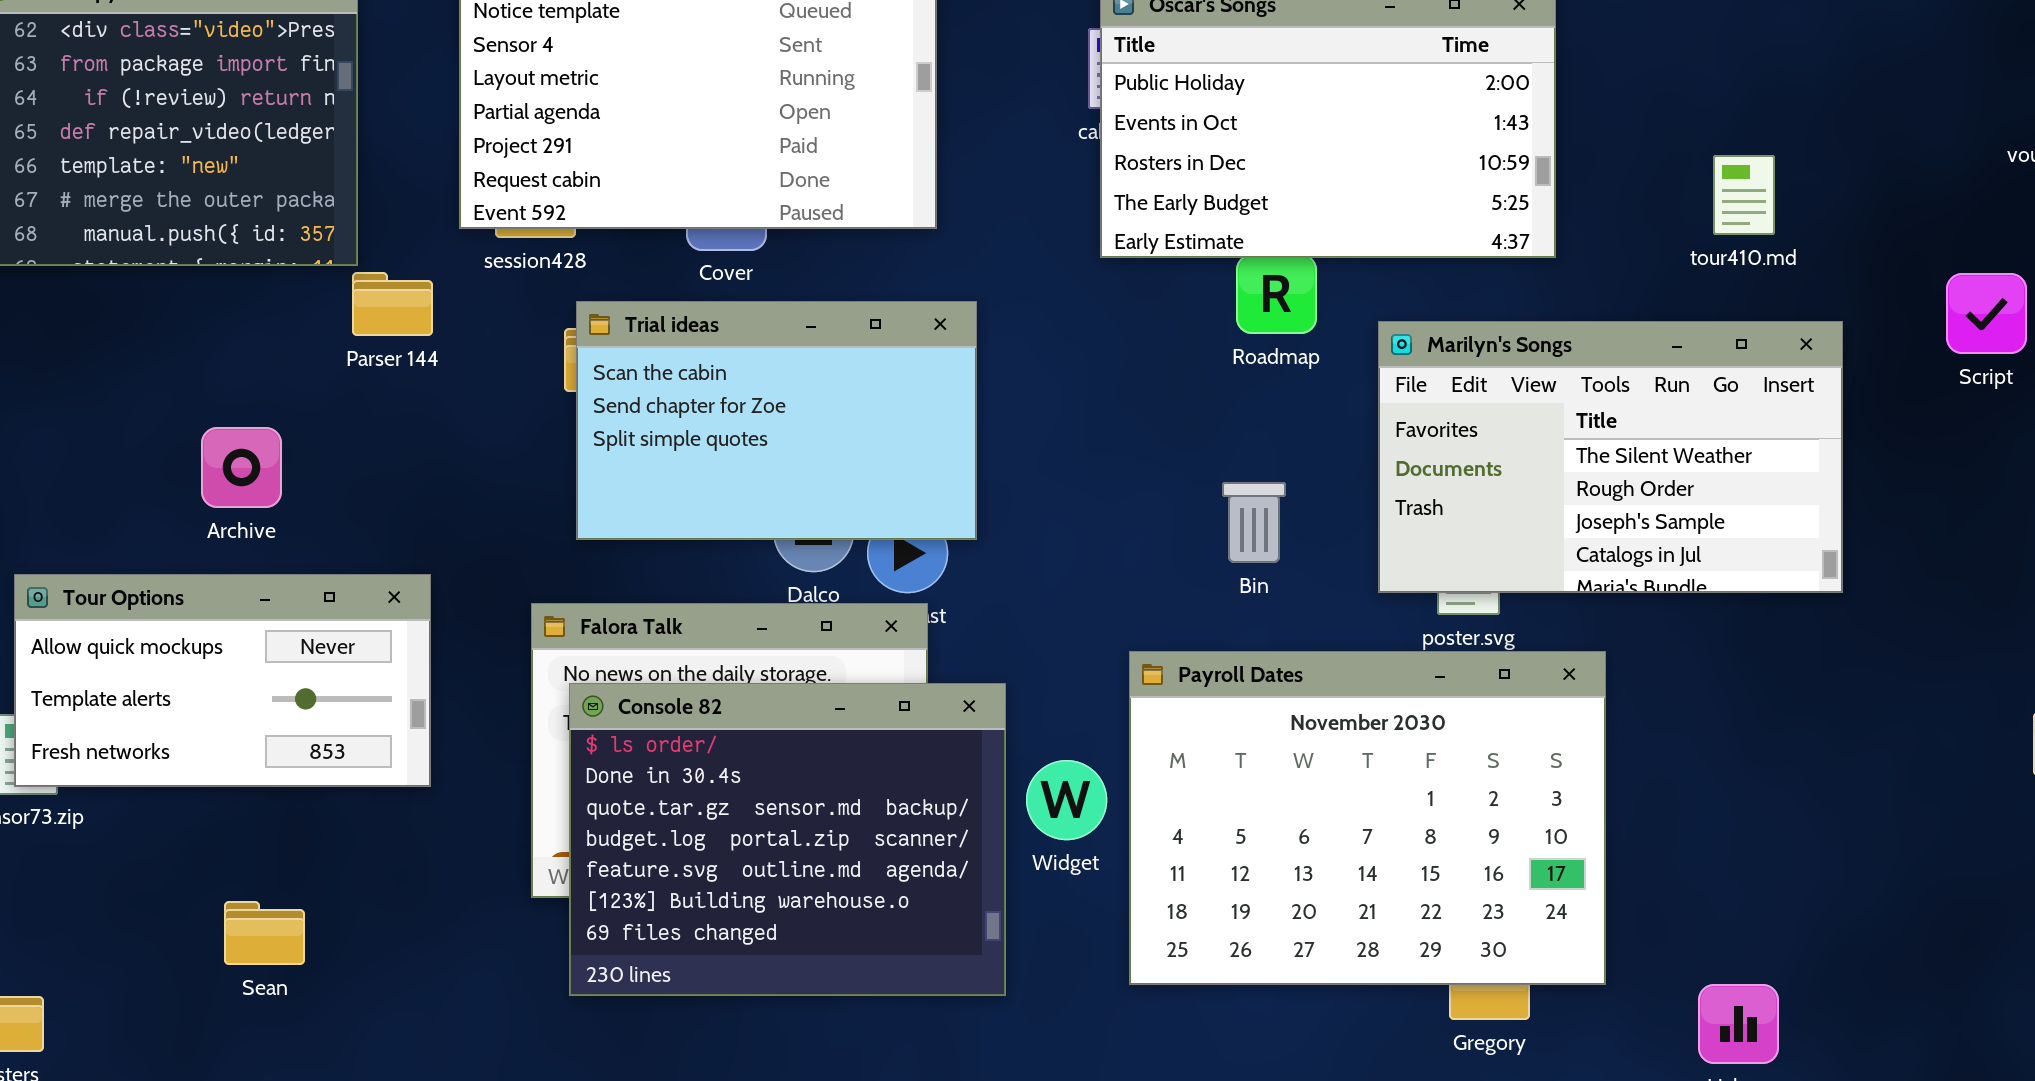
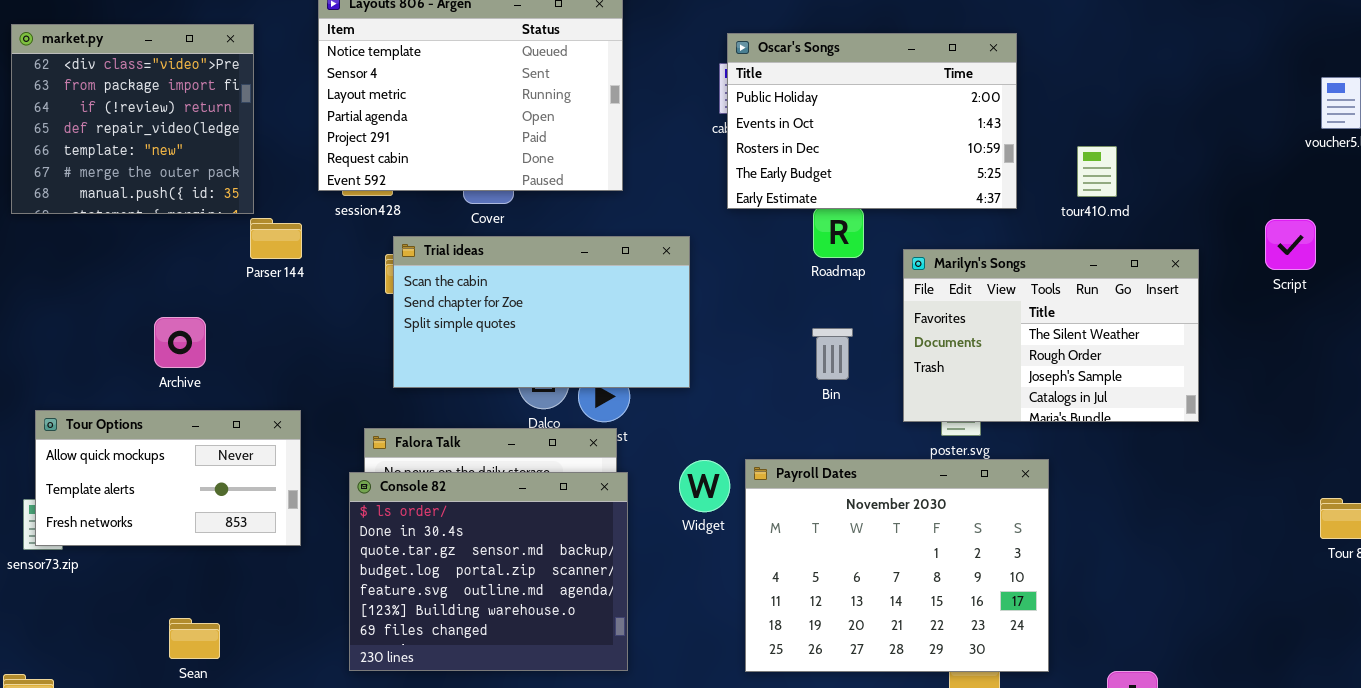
tour410.md: [1713,155,1775,235] -> [1077,146,1117,197], moved
Trial ideas: [576,301,977,540] -> [393,236,690,388], resized
Bin: [1222,482,1286,563] -> [812,328,853,380], moved
Console 82: [569,683,1006,996] -> [349,472,628,671], moved
Widget: [1026,760,1107,840] -> [679,460,730,512], moved

